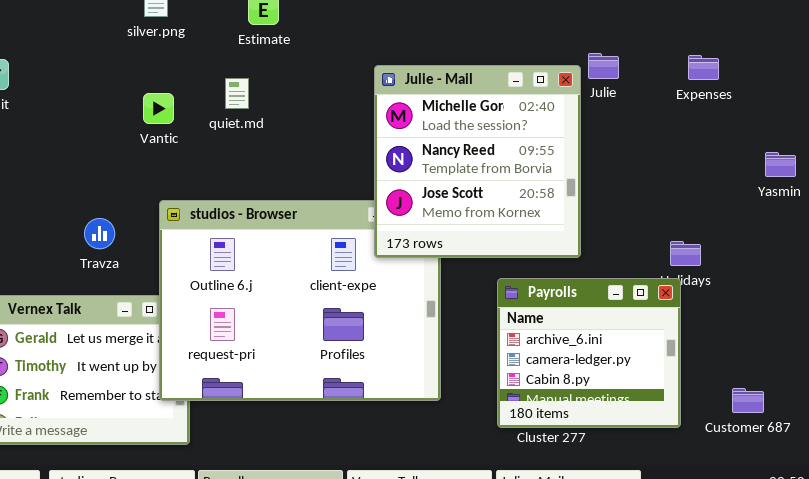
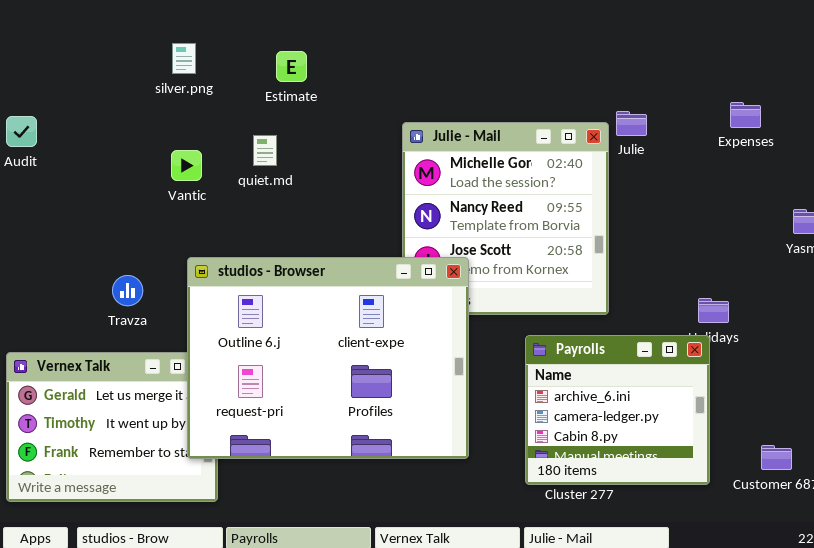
Expenses: [688,55,719,80] -> [730,102,761,128], moved
studios - Browser: [159,200,441,401] -> [187,257,469,459], raised

